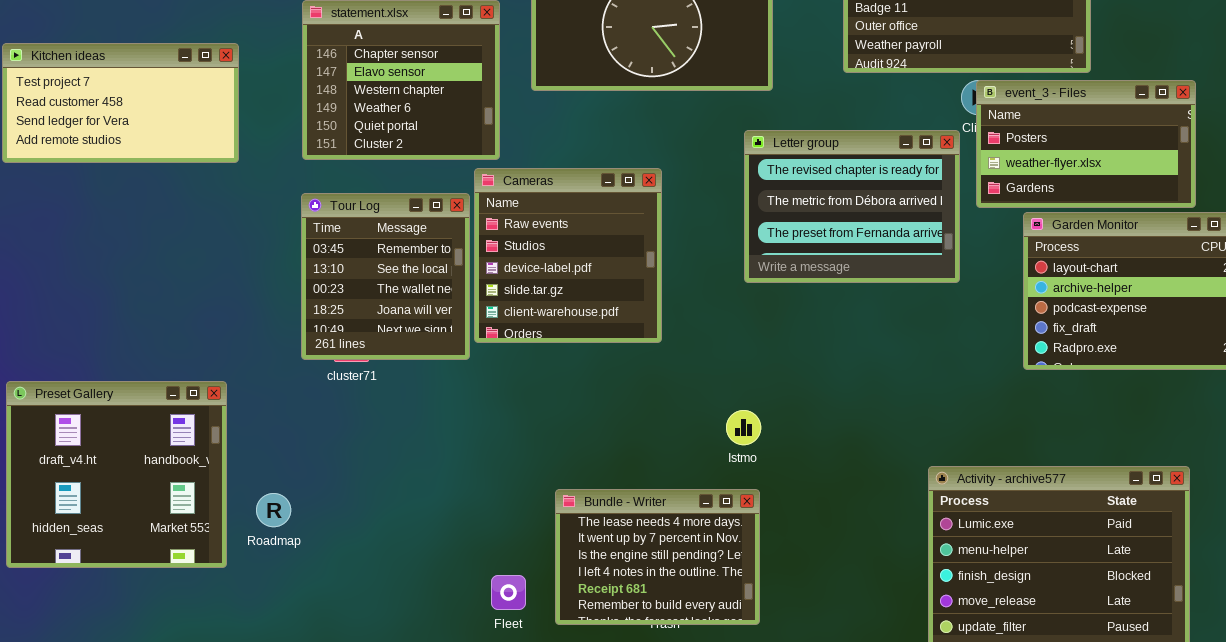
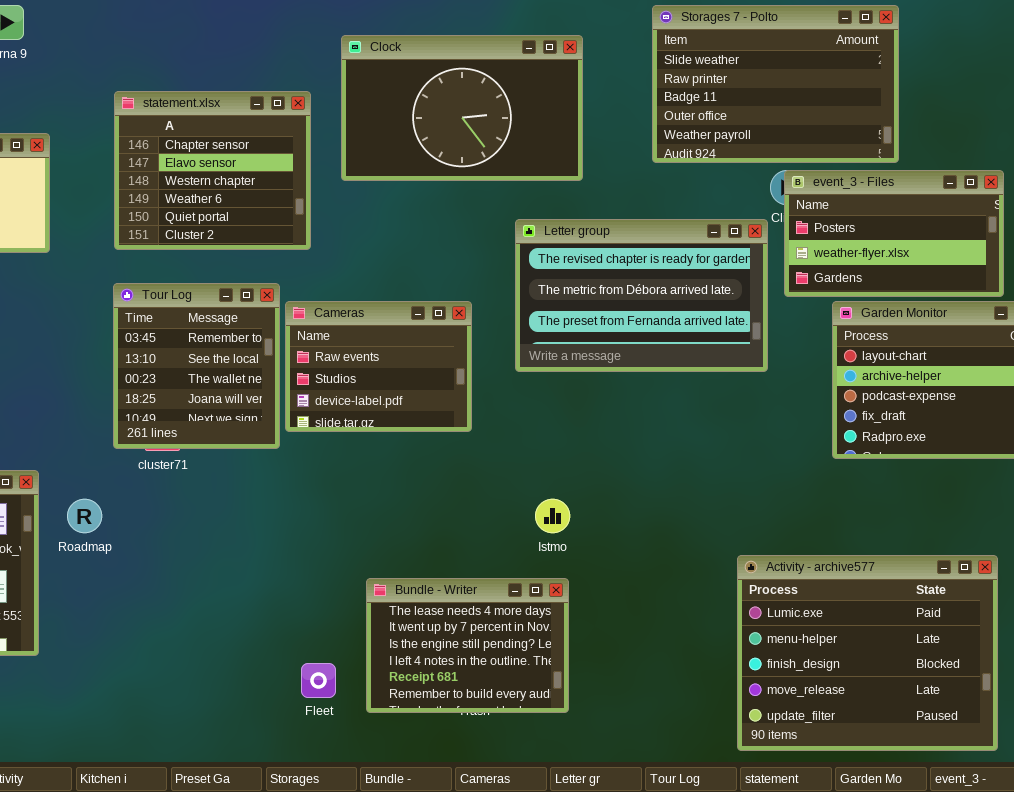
Letter group: [744,130,960,283] -> [515,219,768,372], resized
Cameras: [474,168,662,343] -> [285,301,472,432], resized
Roadmap: [256,493,291,527] -> [67,499,102,533], moved

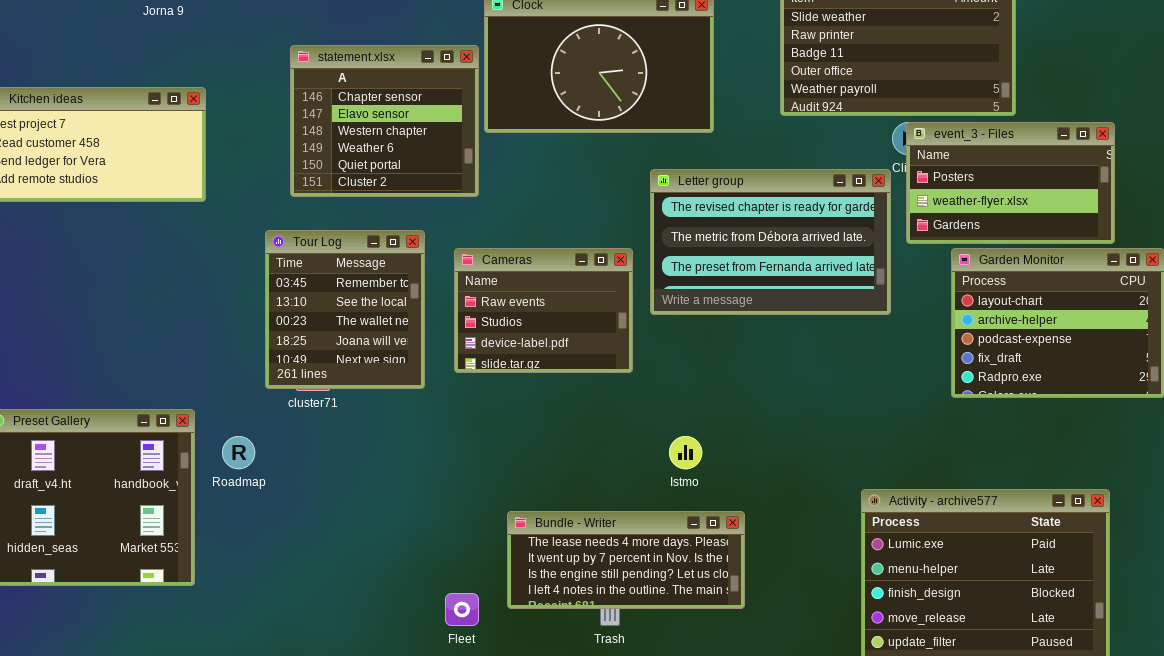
statement.xlsx: [114,91,311,250] -> [290,45,479,197], moved
Cameras: [285,301,472,432] -> [454,248,633,373], moved
Bundle - Writer: [366,578,569,713] -> [507,511,745,609], resized

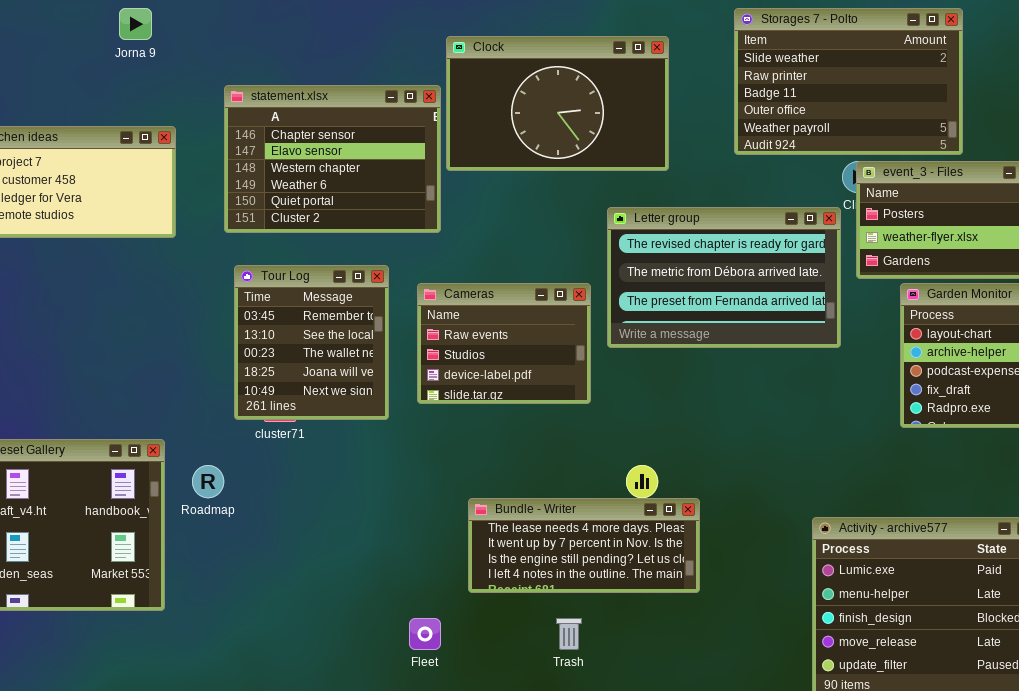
statement.xlsx: [290,45,479,197] -> [224,85,441,233], resized
Bundle - Writer: [507,511,745,609] -> [468,498,700,593], moved

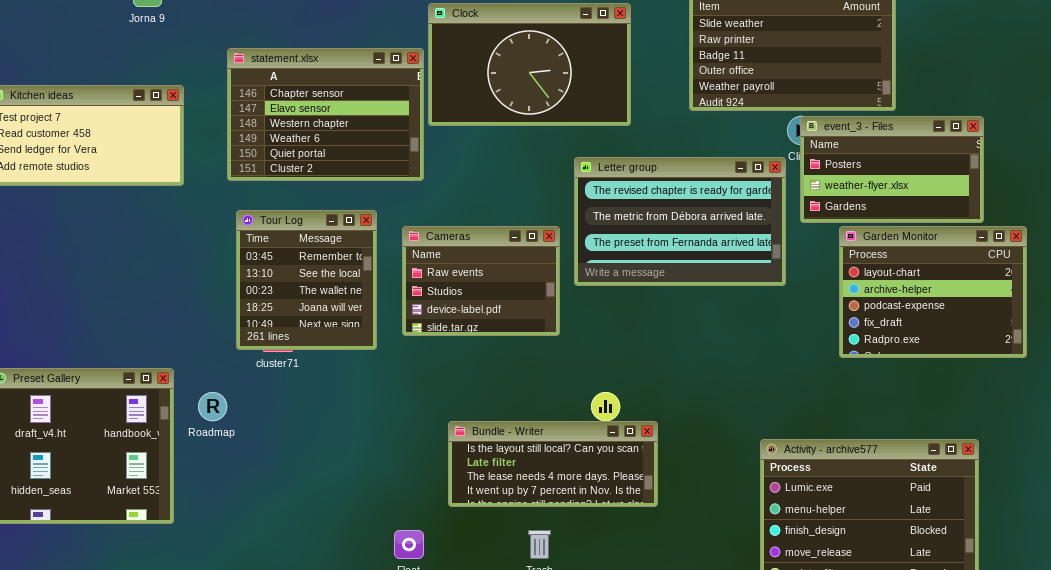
Bundle - Writer: [468,498,700,593] -> [448,421,658,507], scrolled up 2 rows

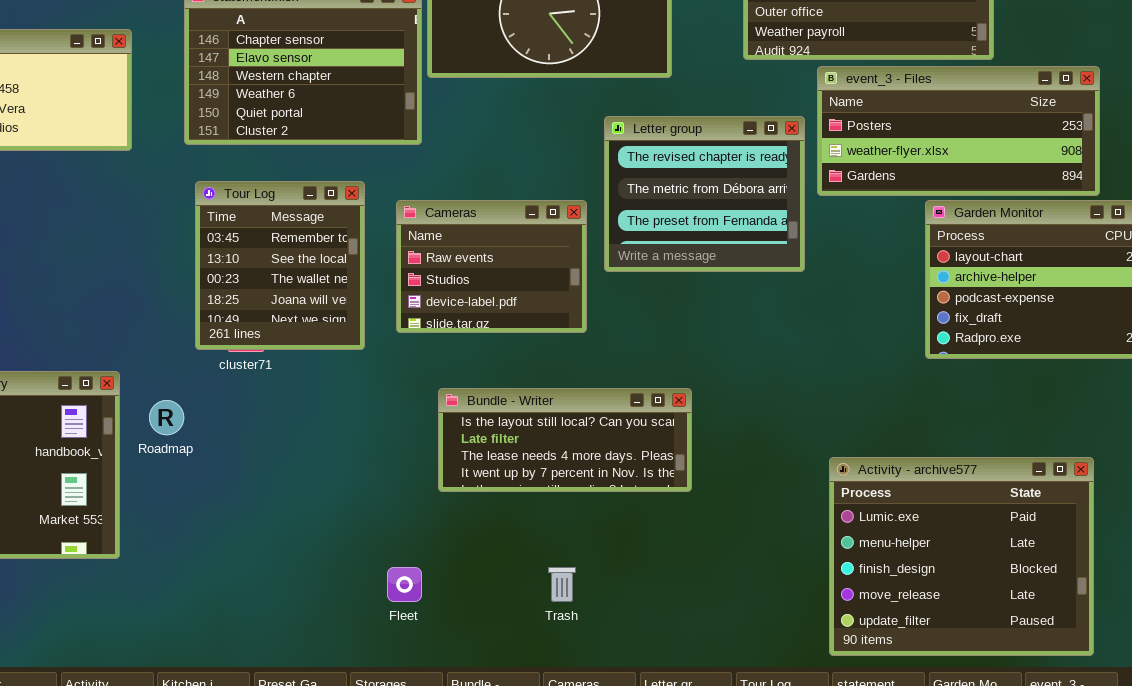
event_3 - Files: [800,116,984,223] -> [817,66,1100,196], resized
Letter group: [574,157,786,286] -> [604,116,805,272], resized
Bundle - Writer: [448,421,658,507] -> [438,388,692,492], moved

